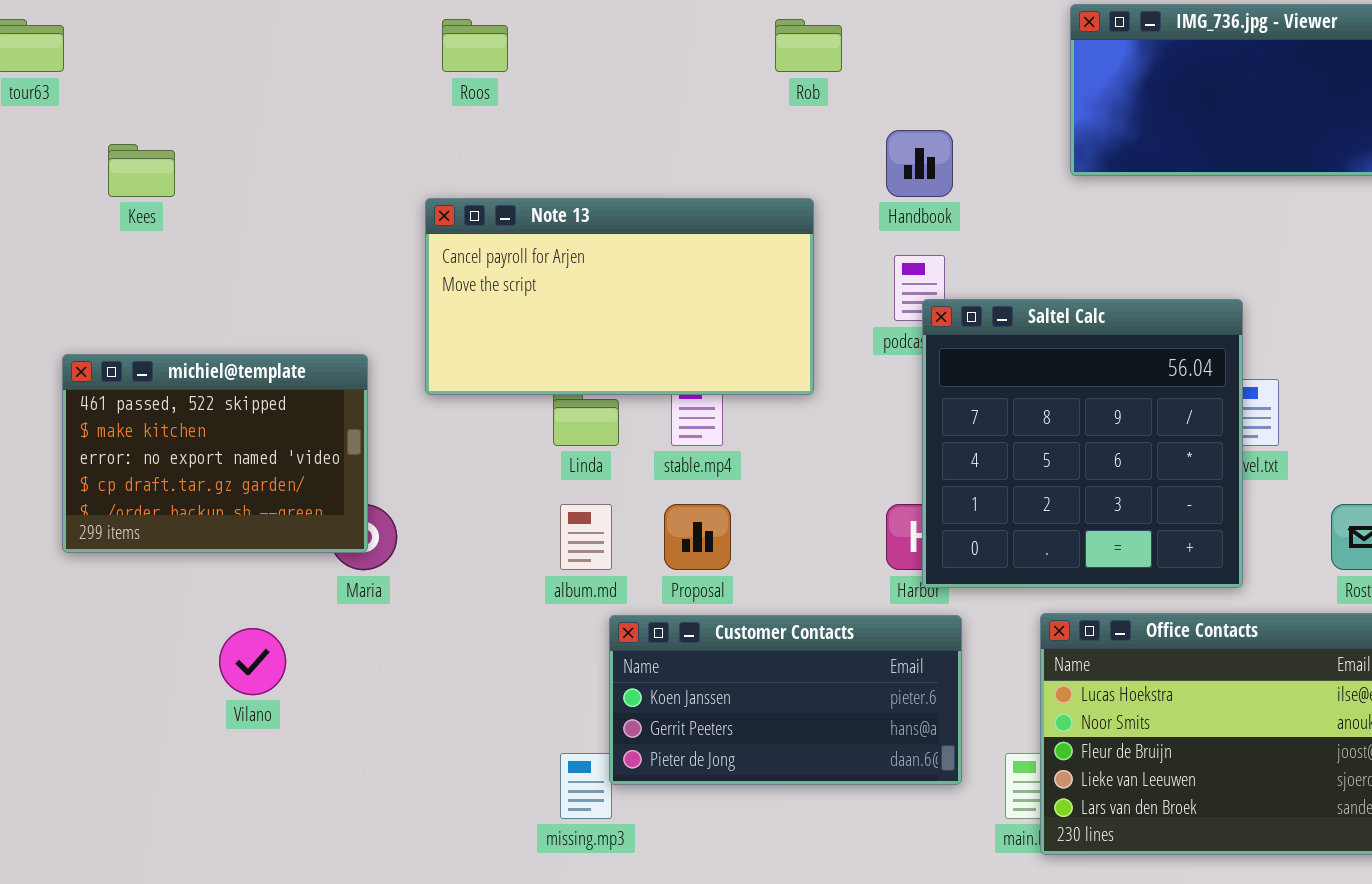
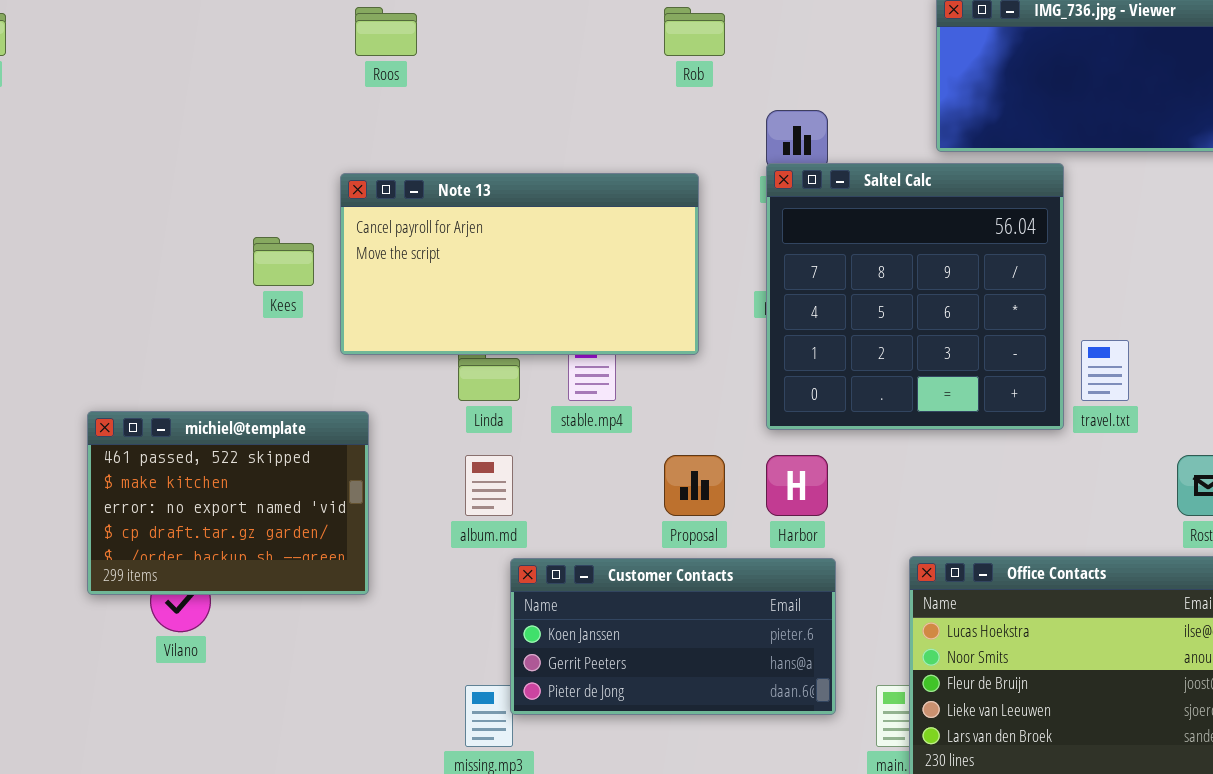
Kees: [108,144,175,197] -> [253,237,314,286], moved
Saltel Calc: [922,299,1243,588] -> [766,163,1064,430], moved
michiel@template: [62,354,368,553] -> [87,411,369,595], moved
Proposal: [664,504,731,570] -> [664,455,725,516], moved

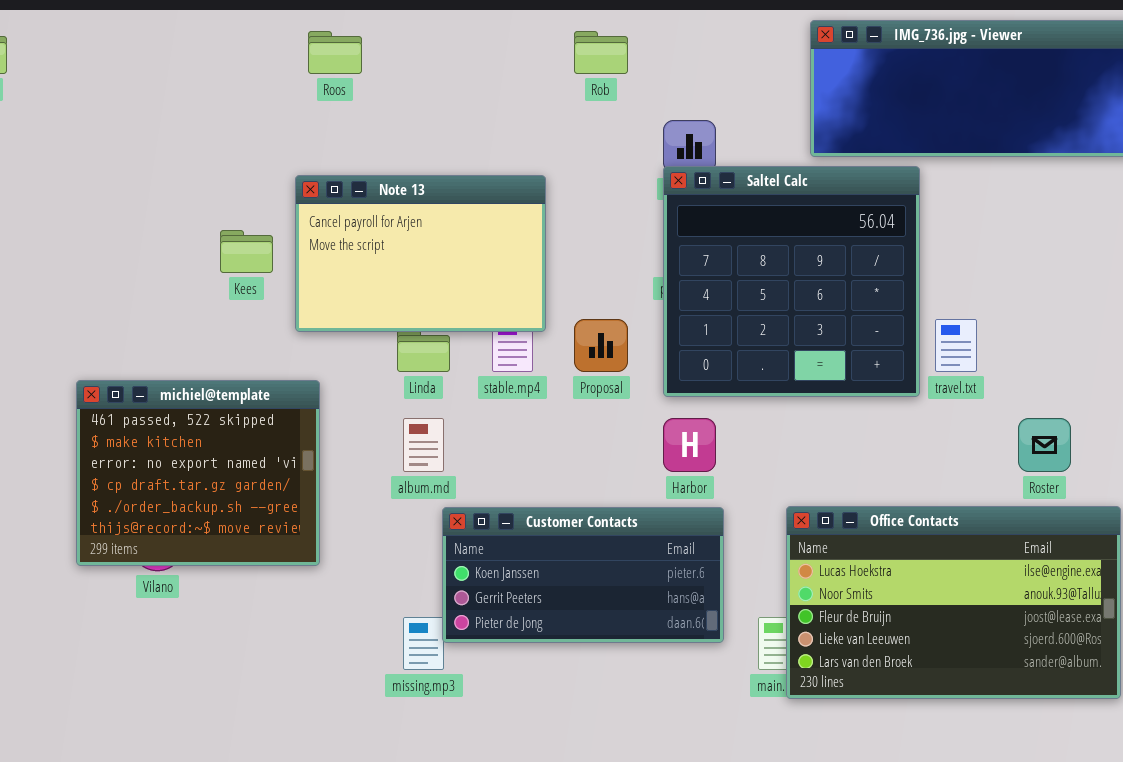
Note 13: [340,173,699,355] -> [295,175,546,332], resized
michiel@template: [87,411,369,595] -> [76,380,320,566], resized
Proposal: [664,455,725,516] -> [574,319,628,372], moved

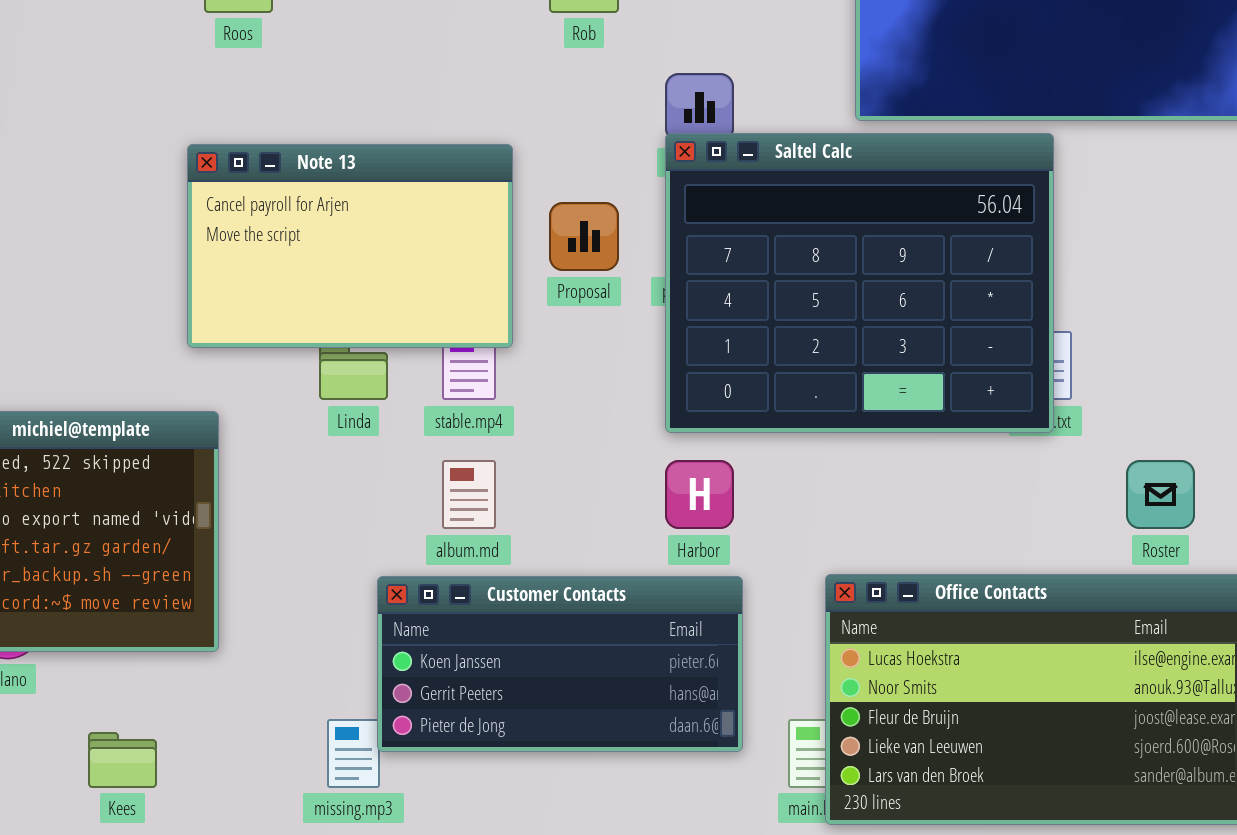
Saltel Calc: [663,166,920,397] -> [665,133,1054,433], resized
Kees: [220,230,273,273] -> [88,732,157,788], moved
Proposal: [574,319,628,372] -> [549,202,619,271], moved
album.md: [403,418,444,472] -> [442,460,496,529], moved

